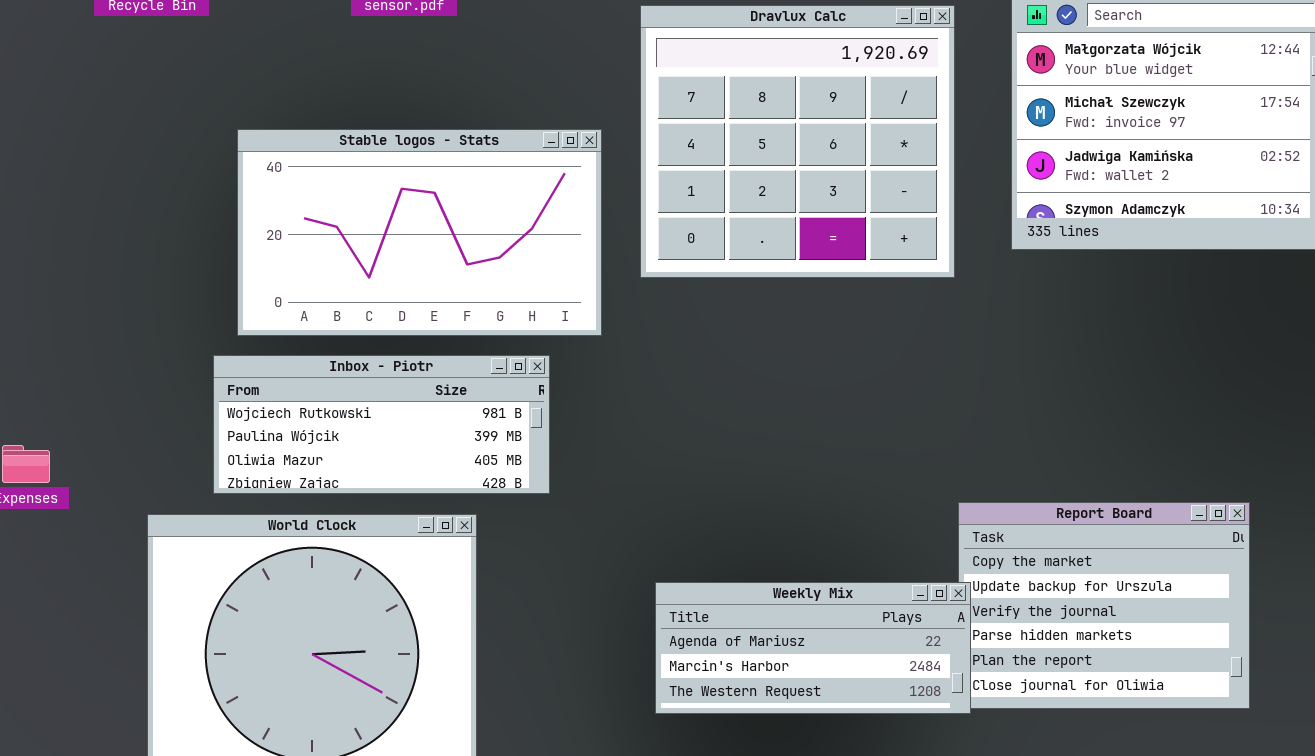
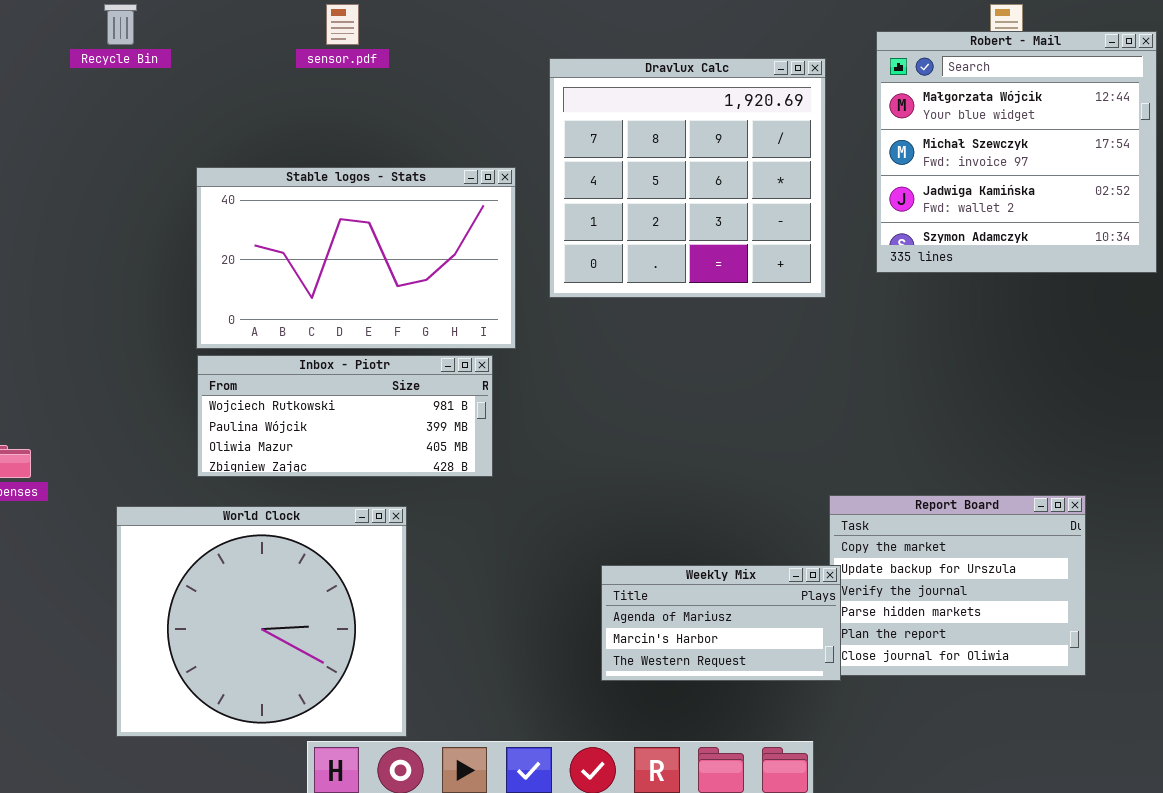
Inbox - Piotr: [213,355,550,494] -> [197,355,493,477], moved
Weekly Mix: [655,582,971,714] -> [601,565,841,681], resized

